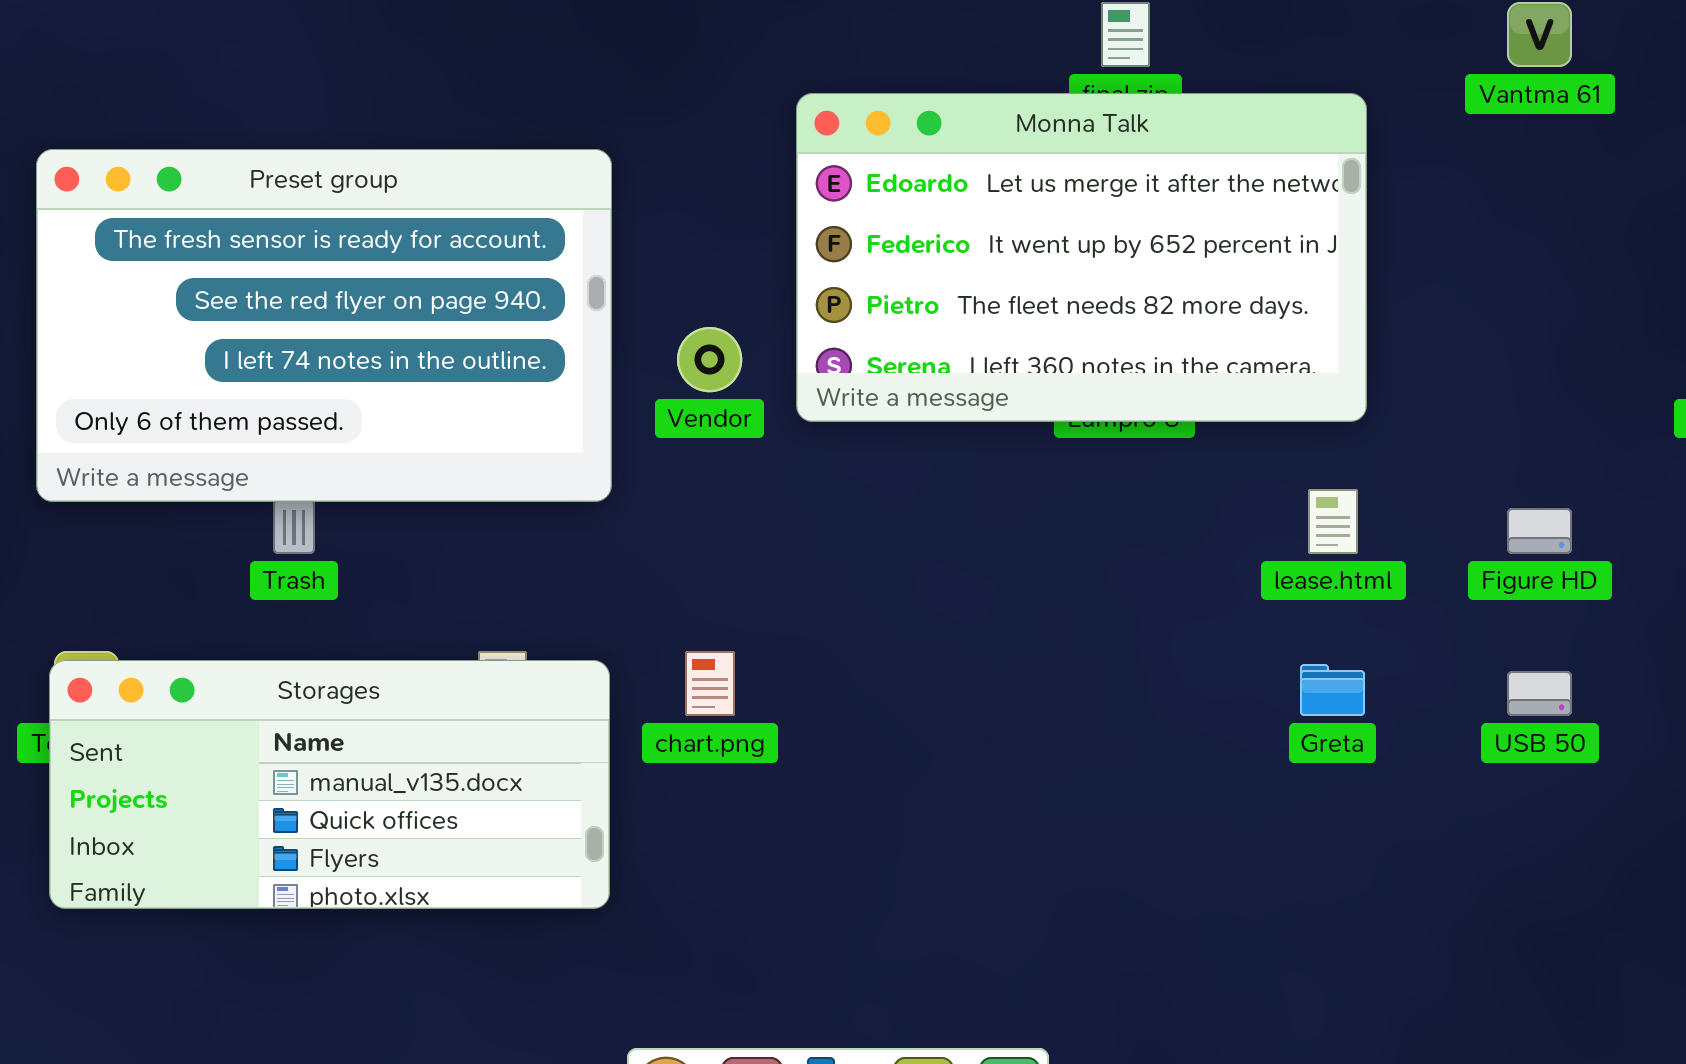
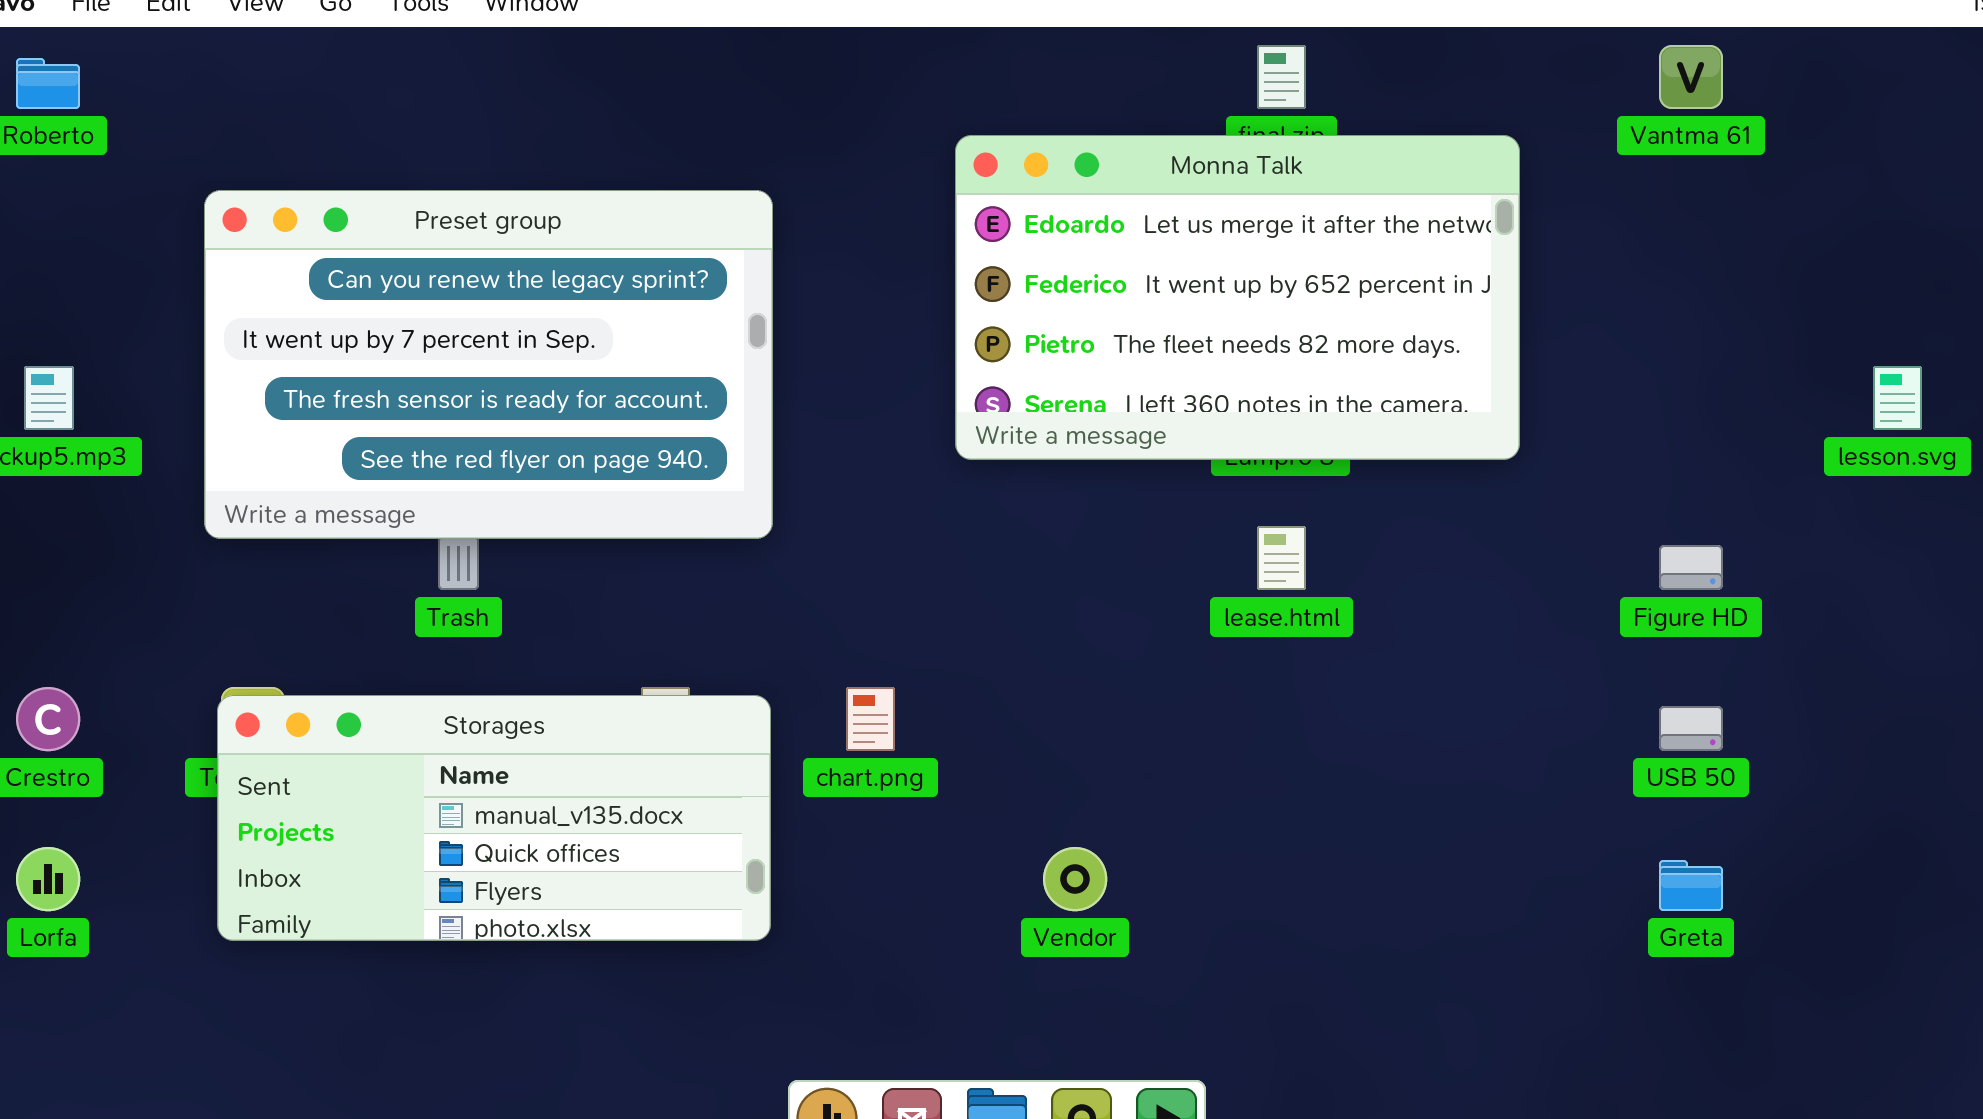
Preset group: [36,149,612,502] -> [204,190,773,539], scrolled up 2 rows
Vendor: [677,327,742,392] -> [1043,847,1107,911], moved
lease.html: [1308,489,1358,554] -> [1257,526,1306,590], moved
Greta: [1300,664,1365,716] -> [1659,860,1723,911], moved

